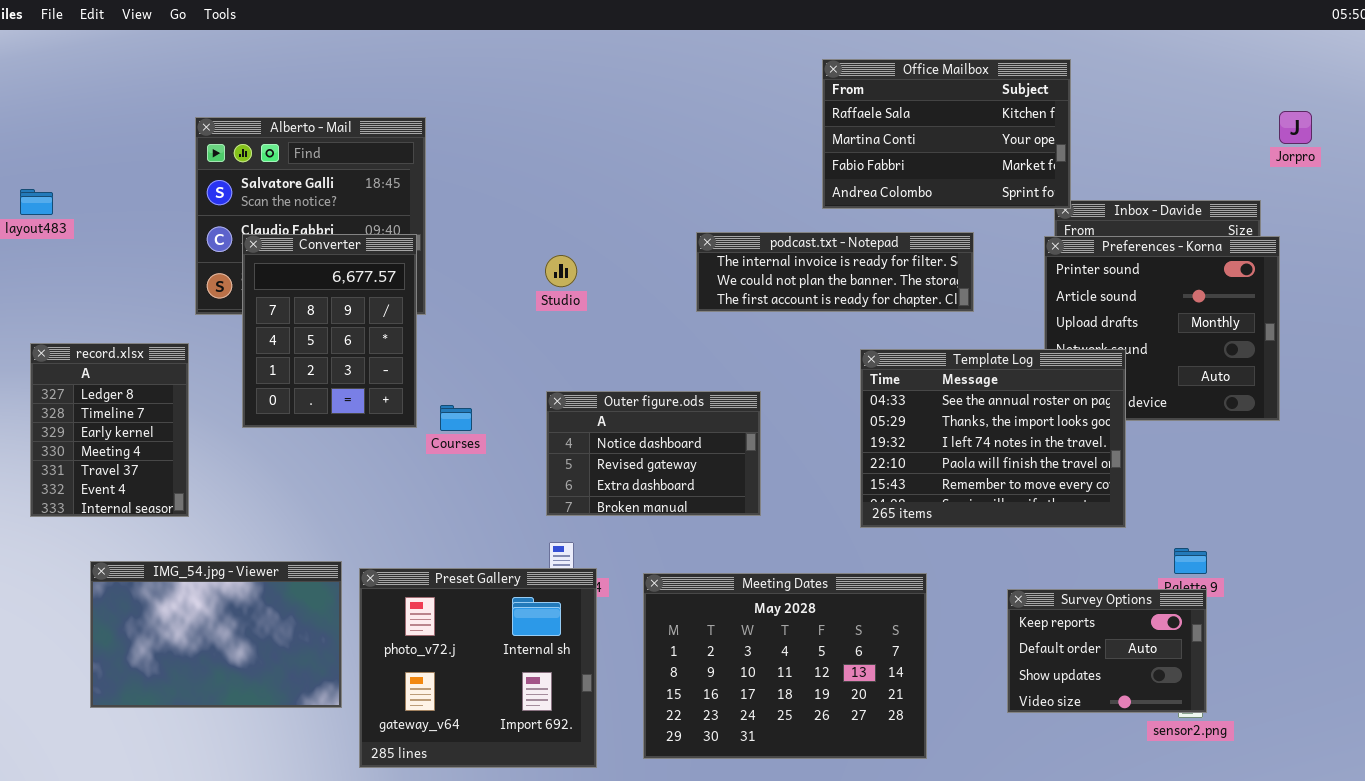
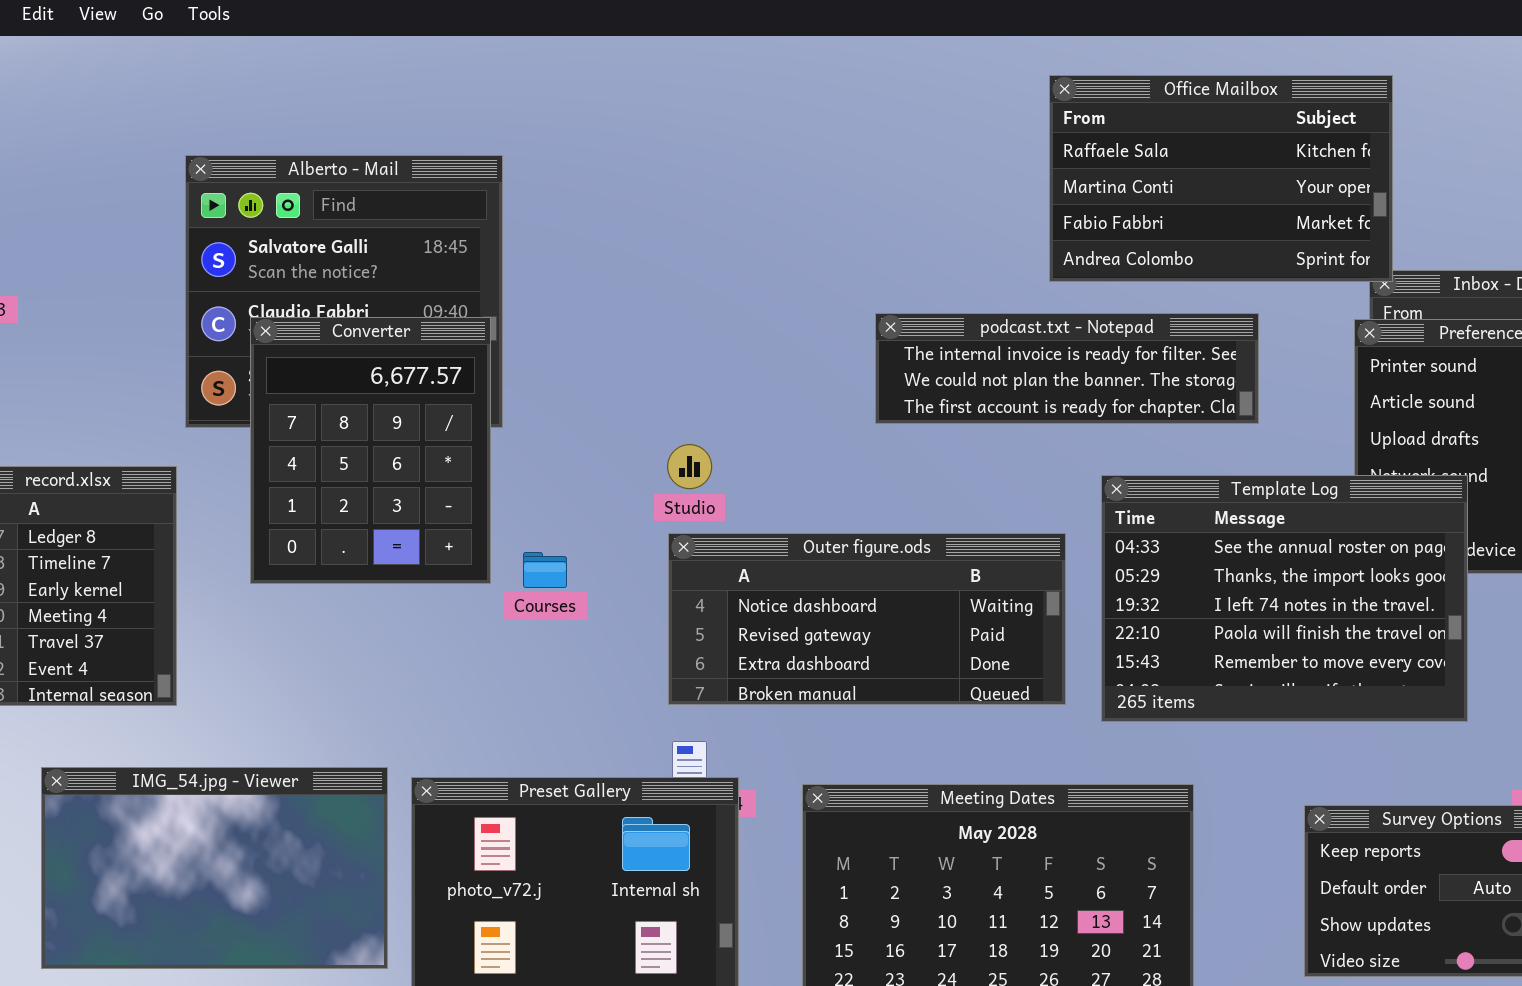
Studio: [545,255,577,287] -> [667,444,712,489], moved
Outer figure.ods: [546,391,761,516] -> [668,533,1066,705], resized

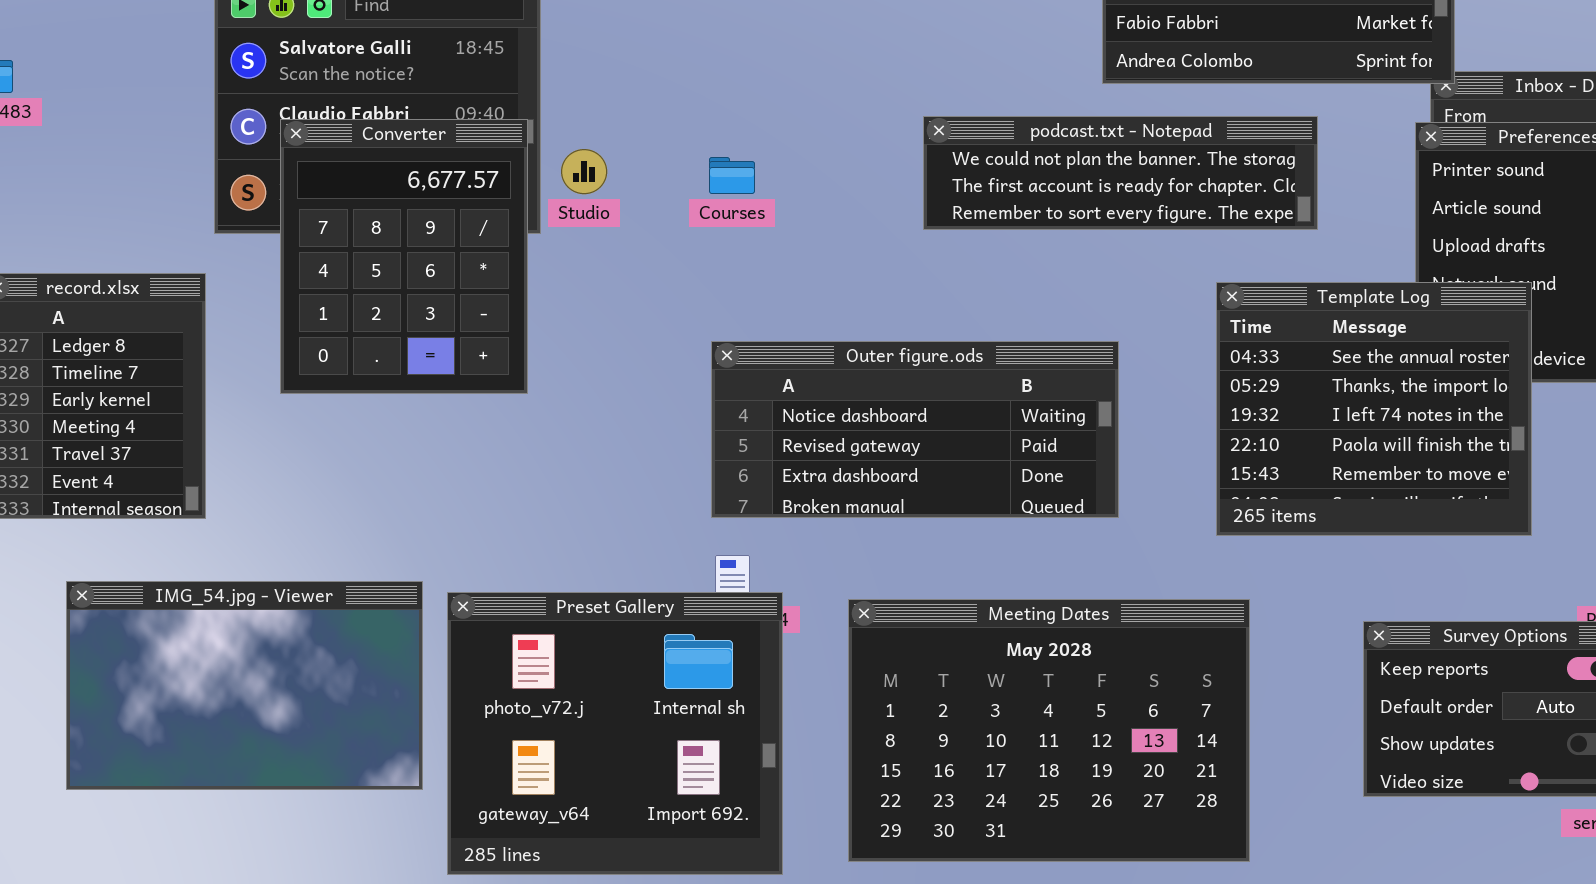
podcast.txt - Notepad: [875,313,1259,424] -> [923,116,1318,230], scrolled down 1 row
Studio: [667,444,712,489] -> [561,149,607,194], moved
Template Log: [1101,475,1468,722] -> [1216,282,1532,536], resized
Courses: [523,552,567,588] -> [709,157,755,194], moved

